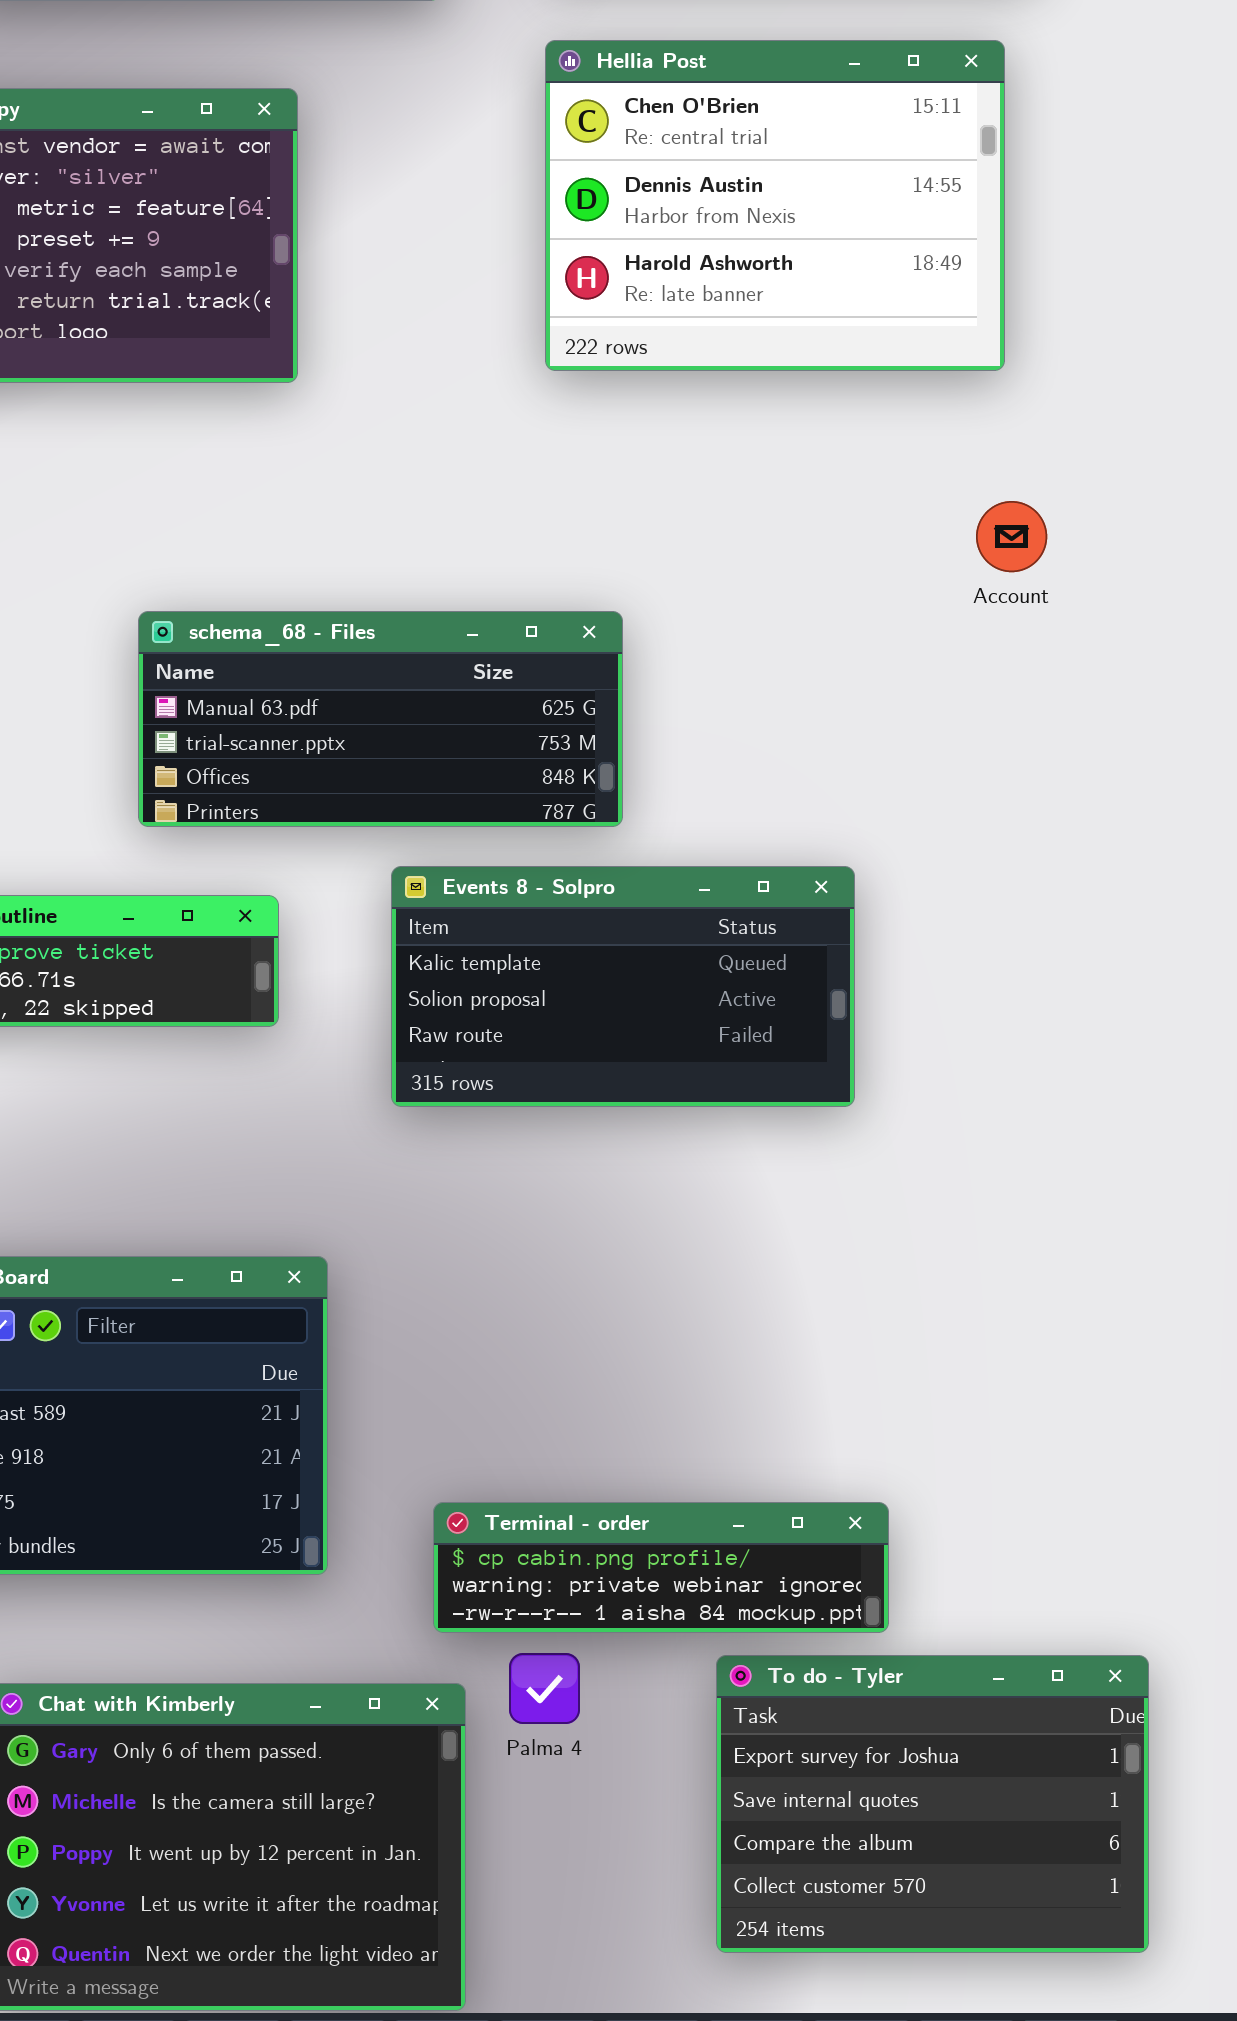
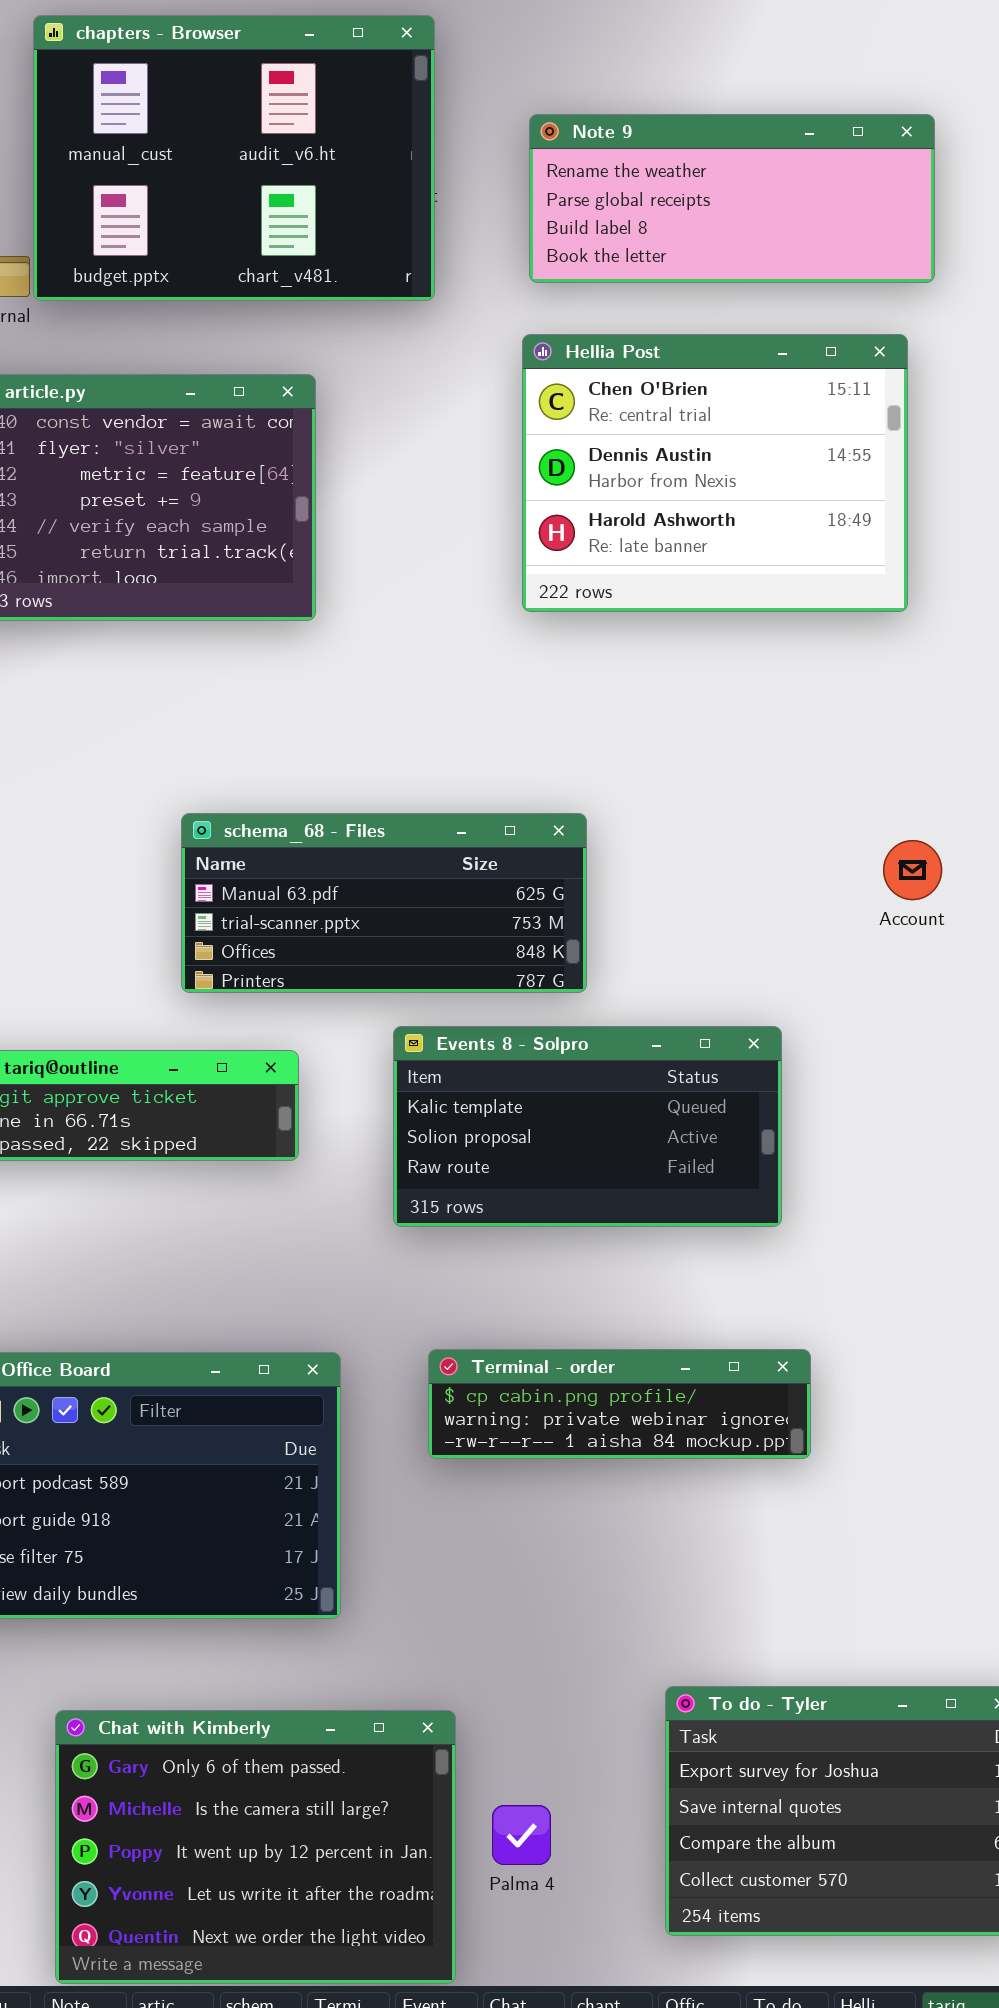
Account: [976,501,1047,572] -> [883,840,942,900], moved
Terminal - order: [433,1502,889,1633] -> [428,1349,811,1459], moved
Palma 4: [509,1653,580,1724] -> [492,1805,551,1865], moved

